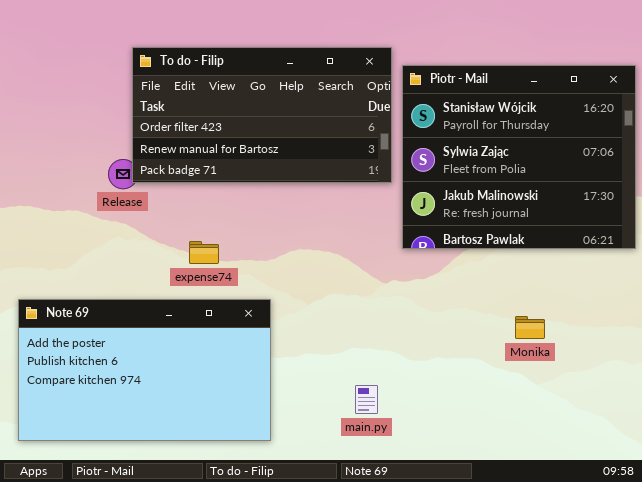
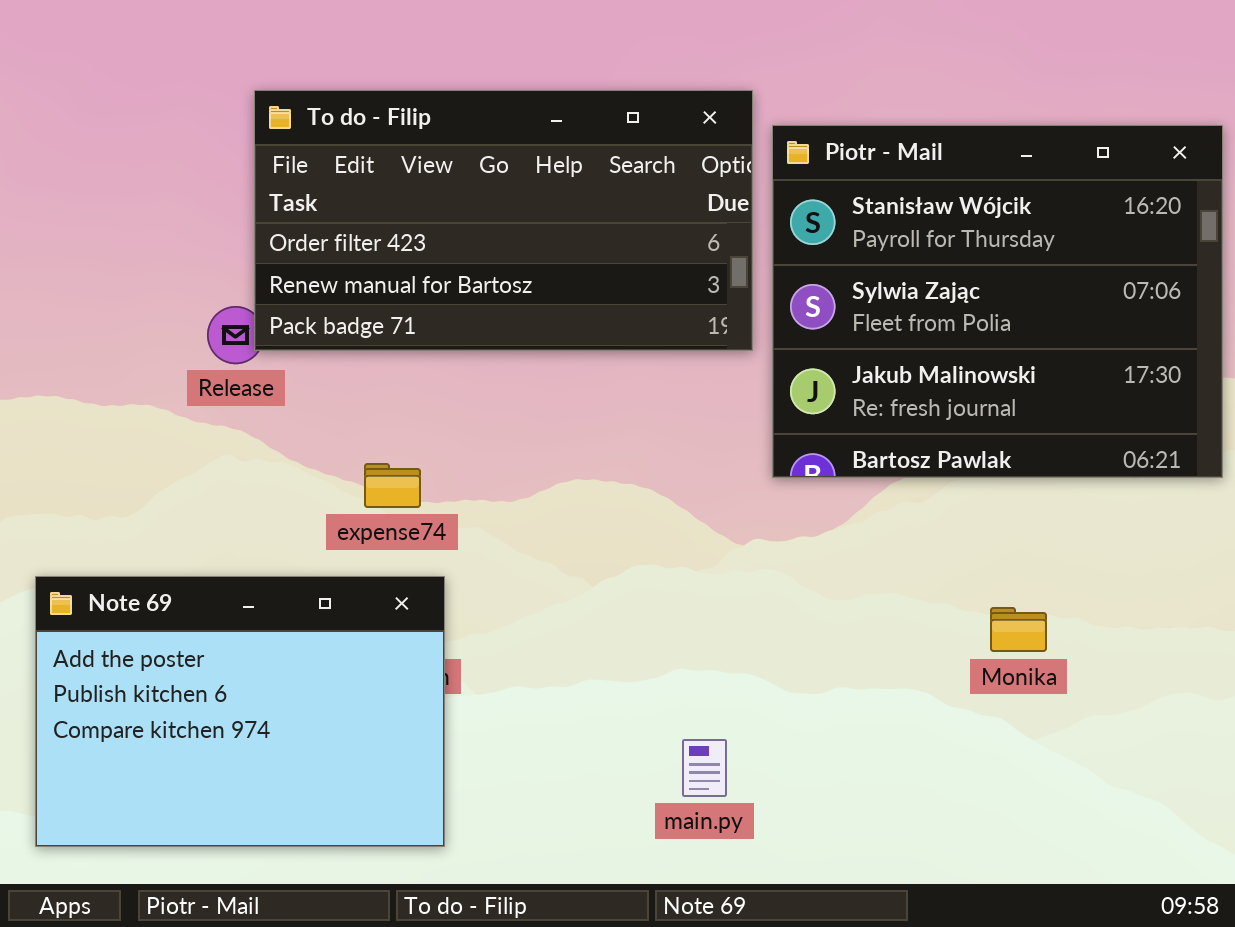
Note 69: [18,299,271,441] -> [35,576,445,847], resized

